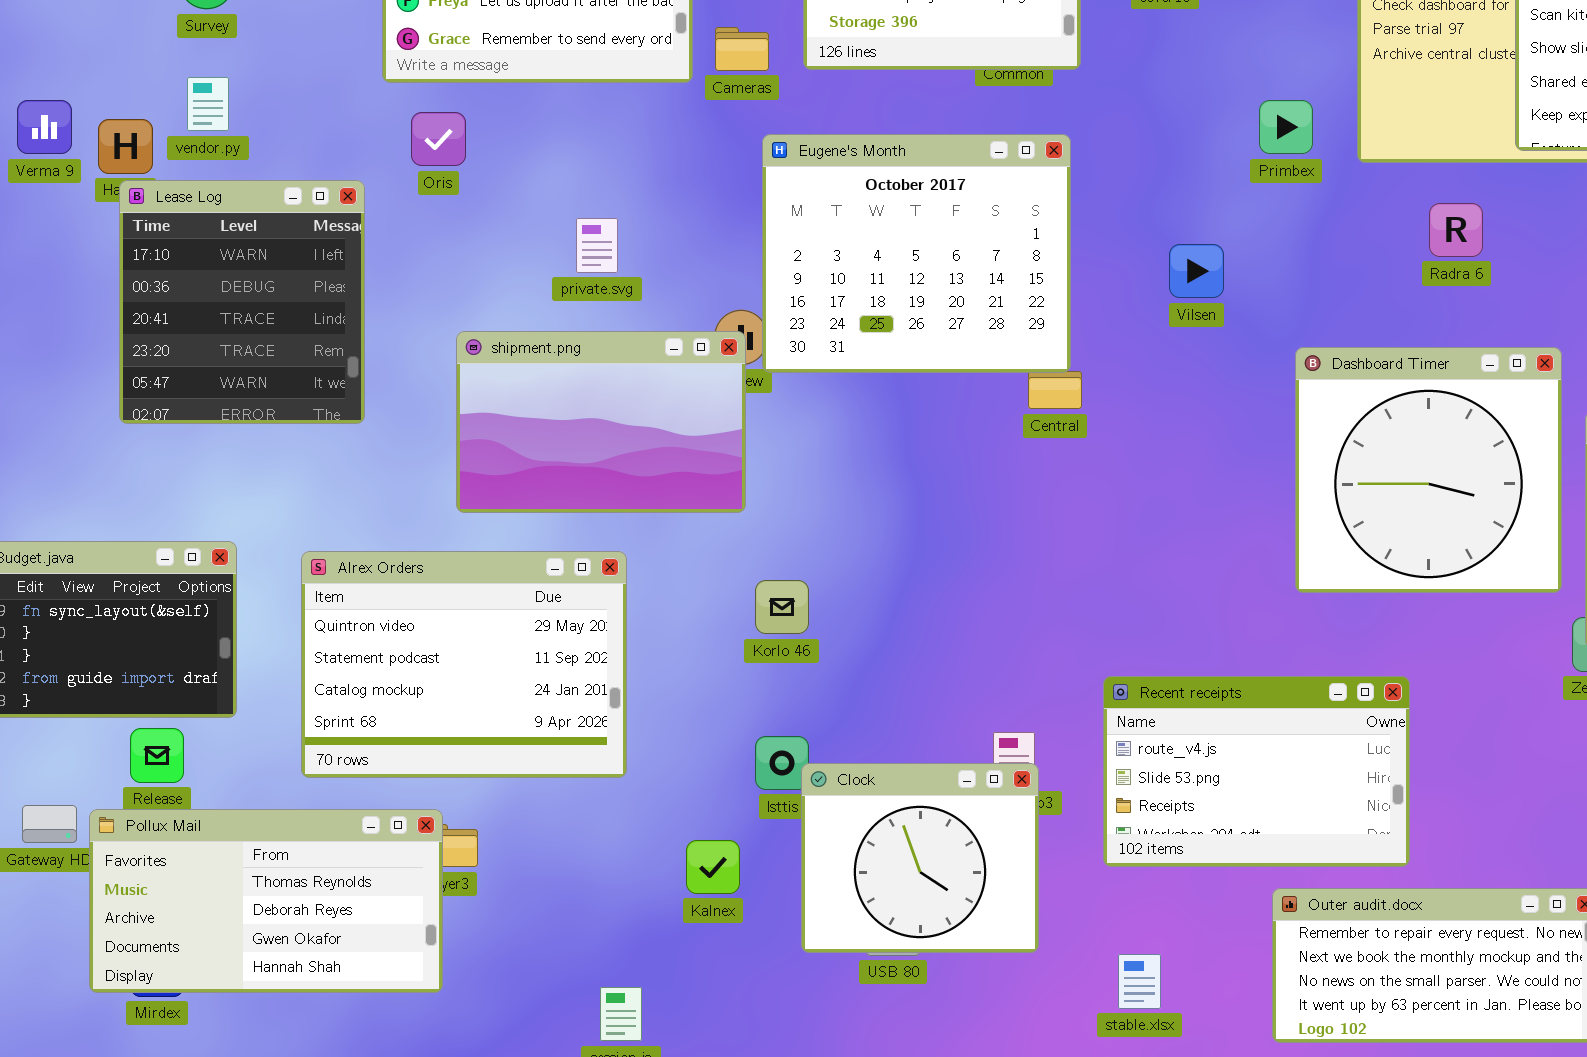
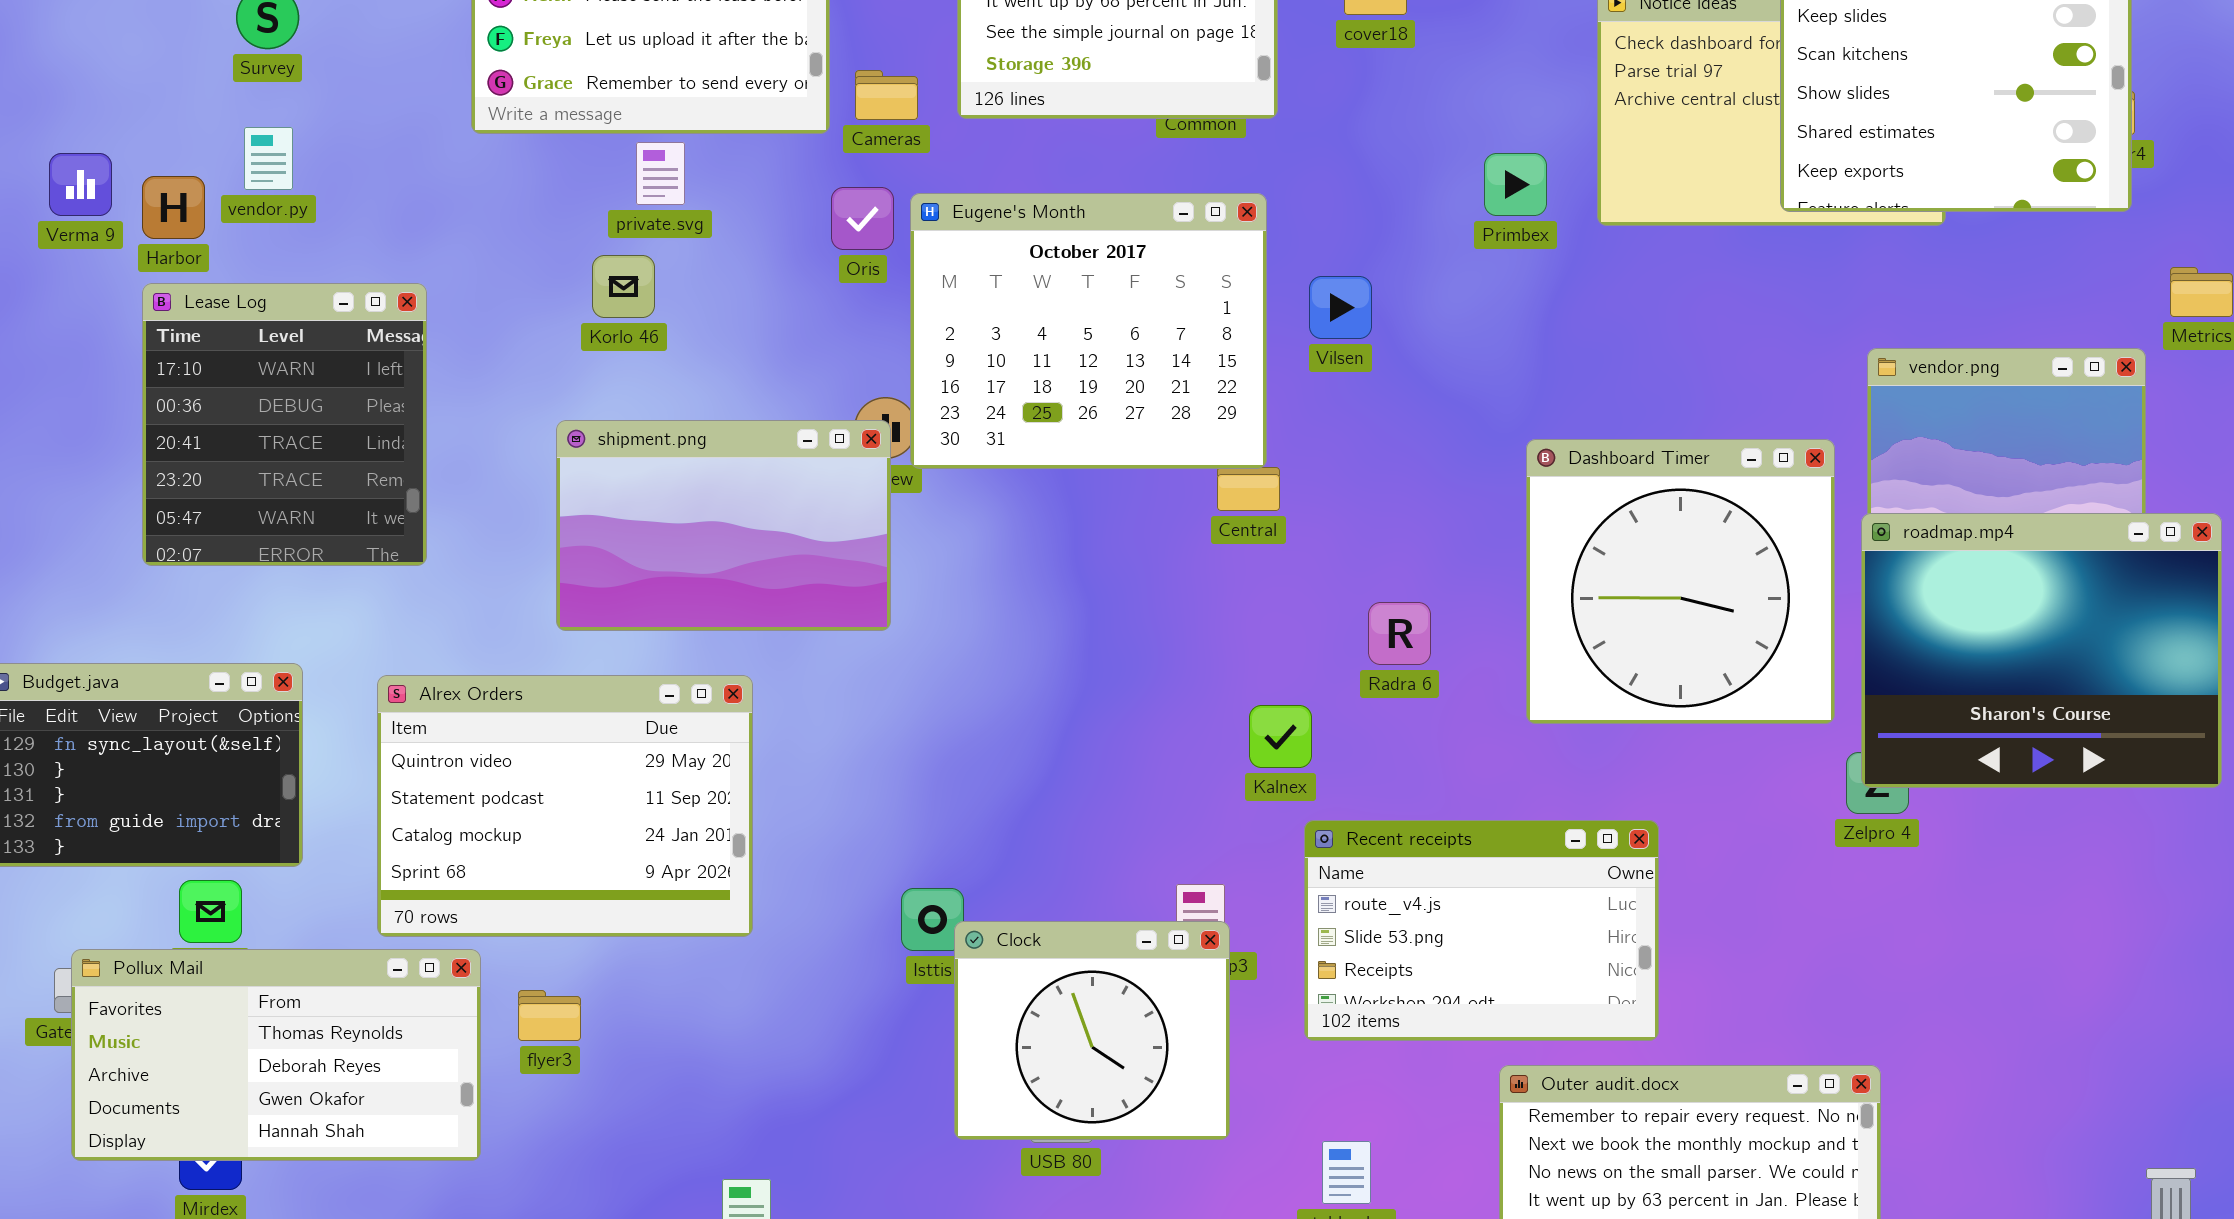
Oris: [411,112,466,166] -> [831,187,894,250], moved
Lease Log: [119,180,365,424] -> [142,283,427,566], moved
Radra 6: [1429,203,1483,257] -> [1368,602,1431,665], moved
private.svg: [576,218,618,273] -> [636,142,685,205], moved
Vilsen: [1169,244,1224,298] -> [1309,276,1372,339], moved
Korlo 46: [755,580,809,634] -> [592,255,655,318], moved
Pollux Mail: [89,809,443,993] -> [71,949,481,1161], moved
Kalnex: [686,840,740,894] -> [1249,705,1312,768], moved

